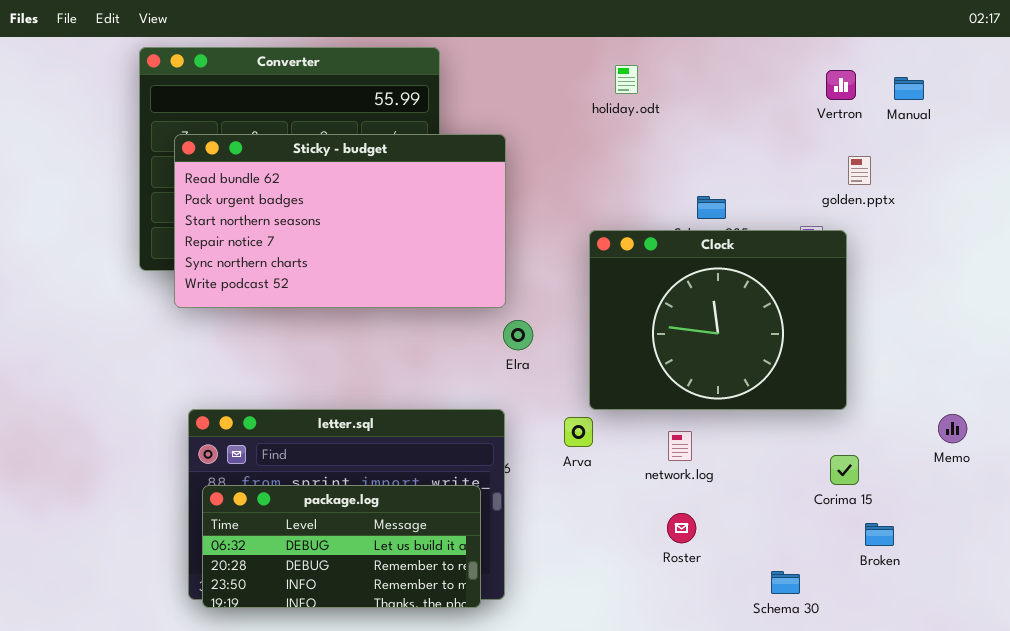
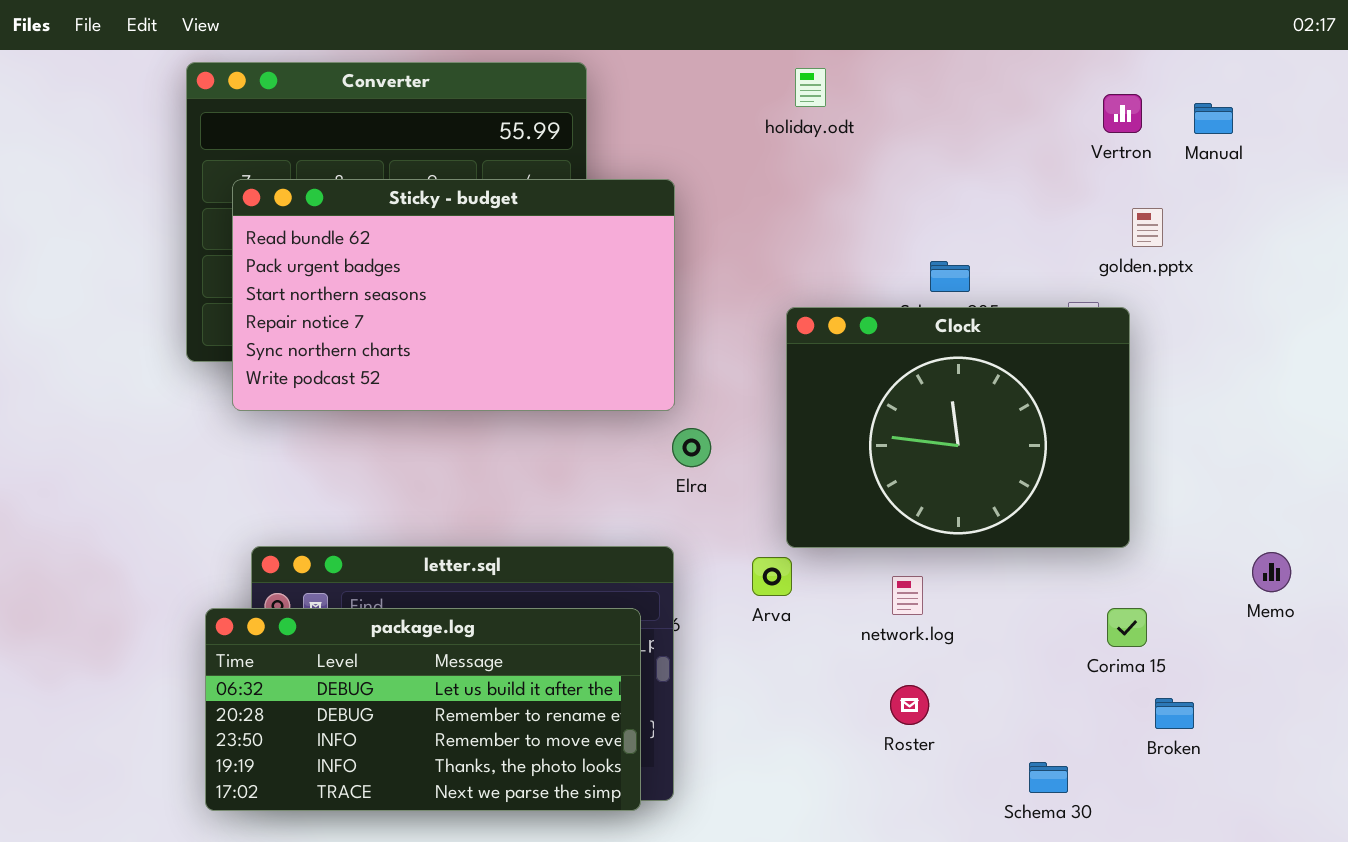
holiday.odt: [615,65,638,94] -> [795,68,826,107], moved
package.log: [202,485,481,608] -> [205,608,641,811], resized

